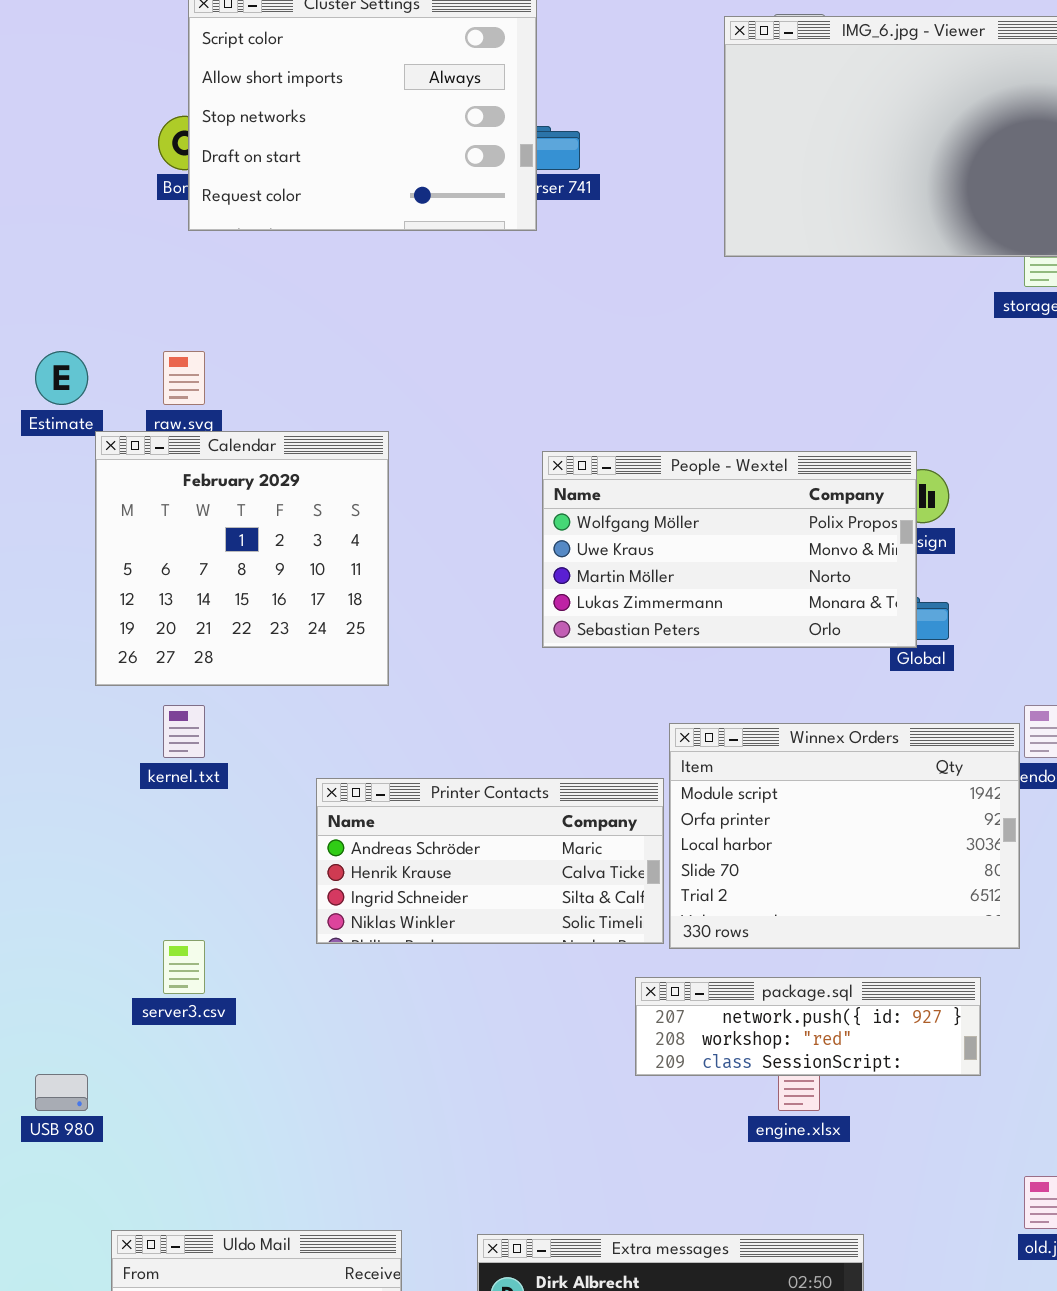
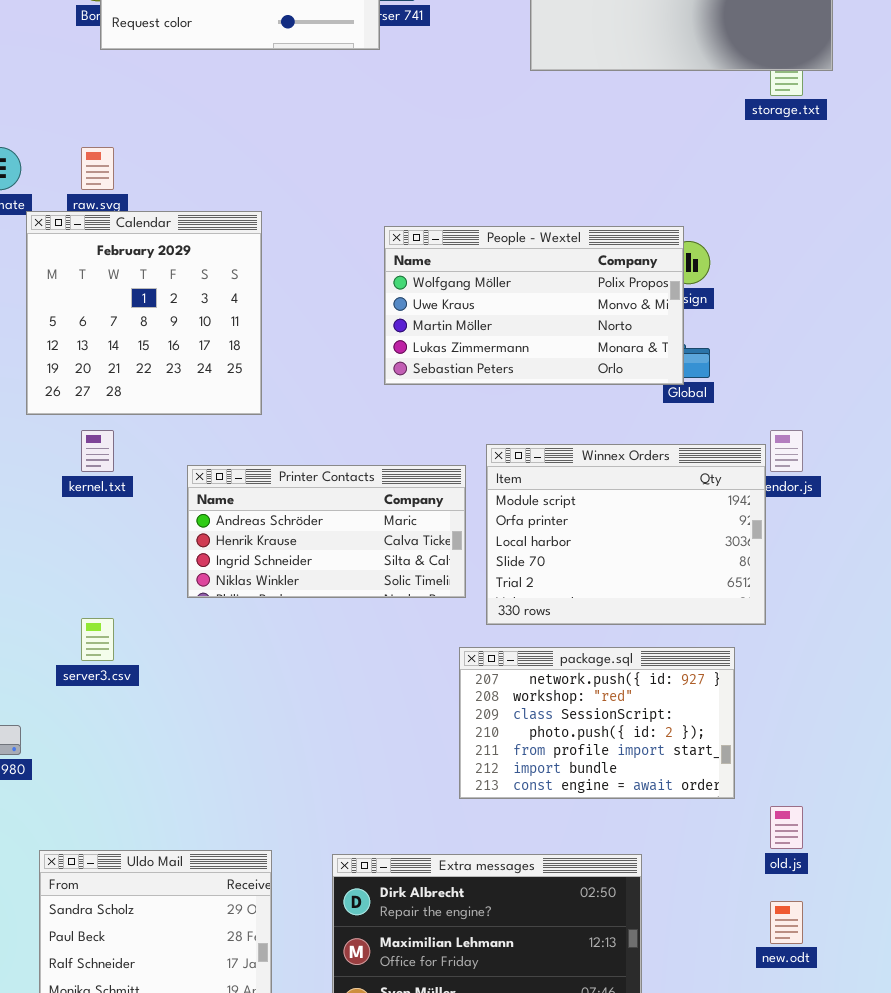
Printer Contacts: [316,778,664,944] -> [187,465,466,598], moved
package.sql: [635,977,981,1076] -> [459,647,735,799], resized

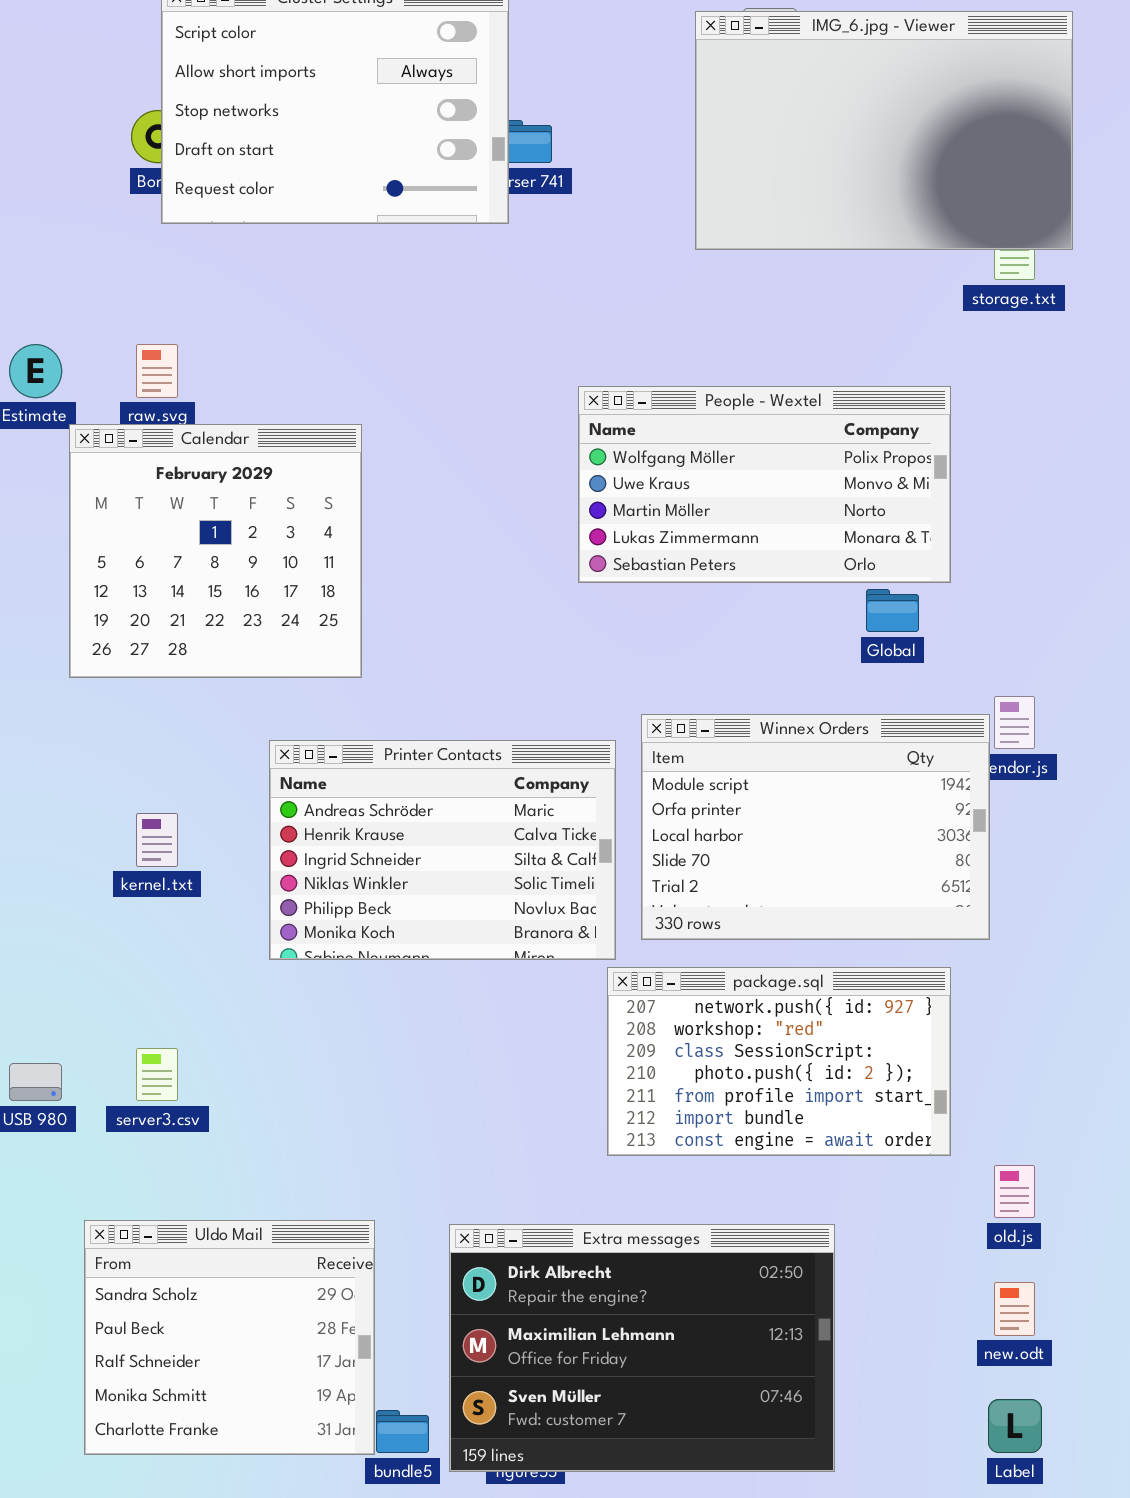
People - Wextel: [384,226,684,385] -> [578,386,951,583], moved
kernel.txt: [81,430,114,472] -> [136,813,178,867], moved
Printer Contacts: [187,465,466,598] -> [269,740,616,960], resized
server3.csv: [81,618,114,661] -> [136,1048,178,1101], moved

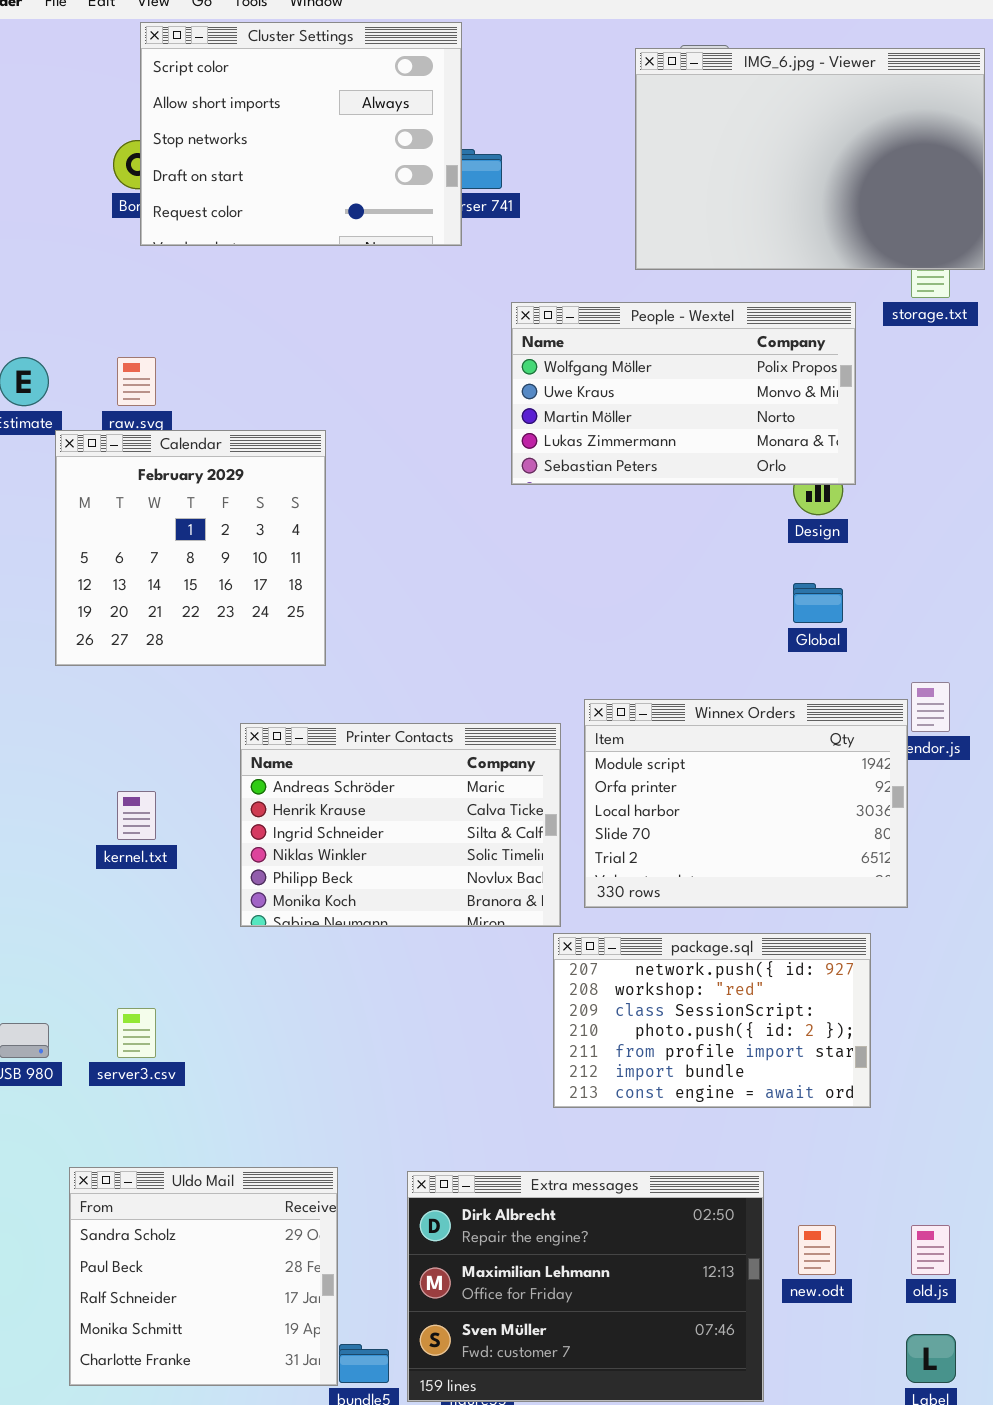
People - Wextel: [578,386,951,583] -> [511,302,856,485], moved
old.js: [994,1165,1035,1218] -> [911,1225,950,1275], moved
new.odt: [994,1282,1035,1336] -> [798,1225,836,1275], moved

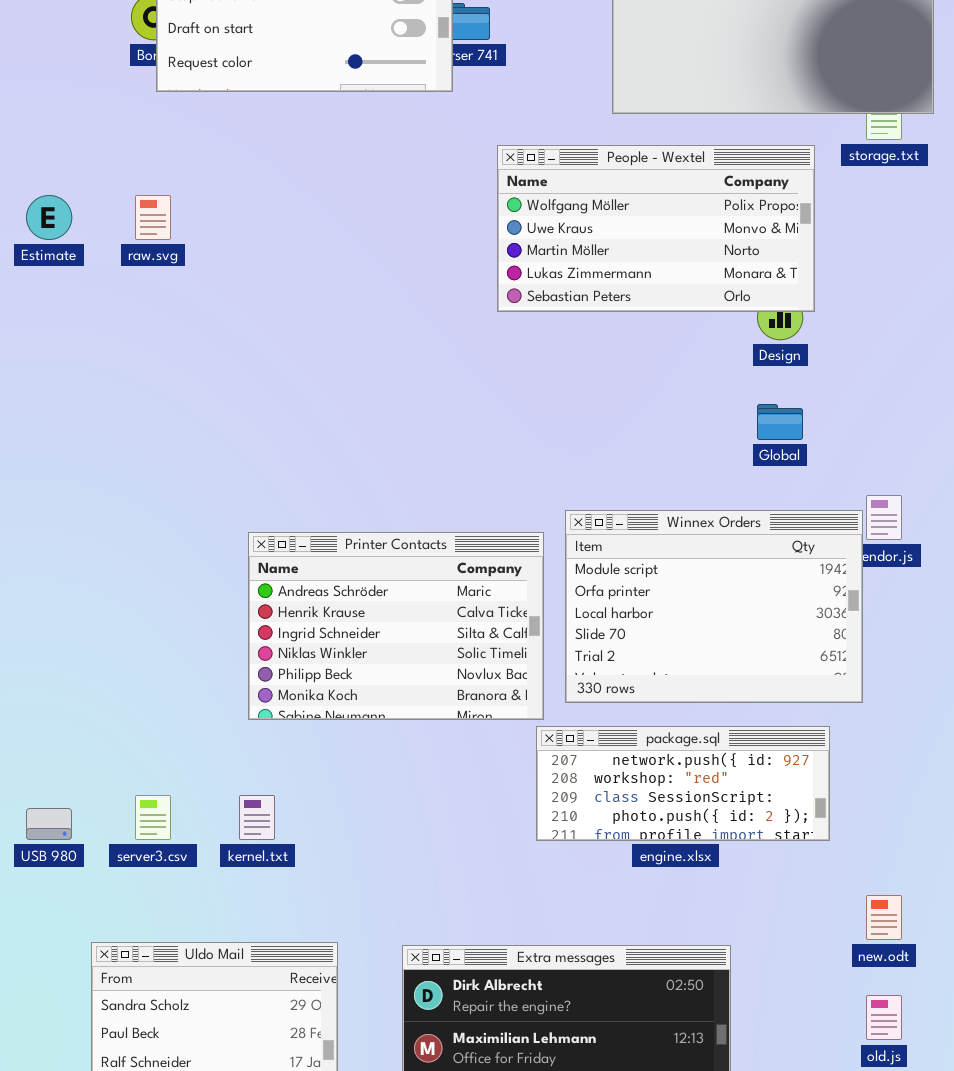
Calendar: [55,430,326,666] -> none, closed
kernel.txt: [117,791,156,840] -> [239,795,275,840], moved
package.sql: [553,933,871,1108] -> [536,726,830,841], resized
new.odt: [798,1225,836,1275] -> [866,895,902,940], moved

